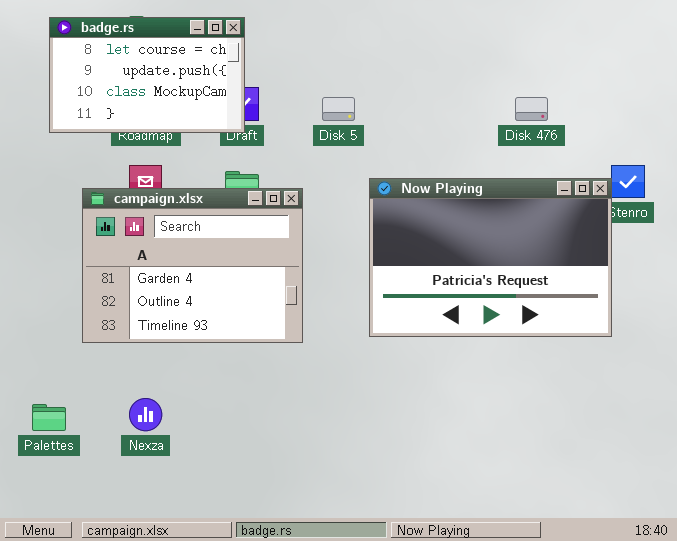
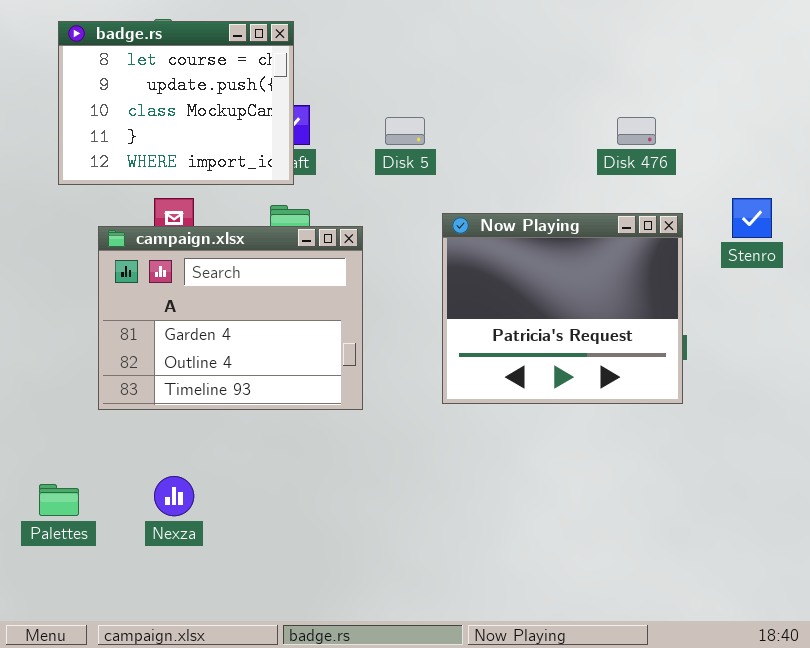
badge.rs: [49,17,245,133] -> [58,21,294,185], resized
Now Playing: [369,178,612,337] -> [442,213,683,404], resized

